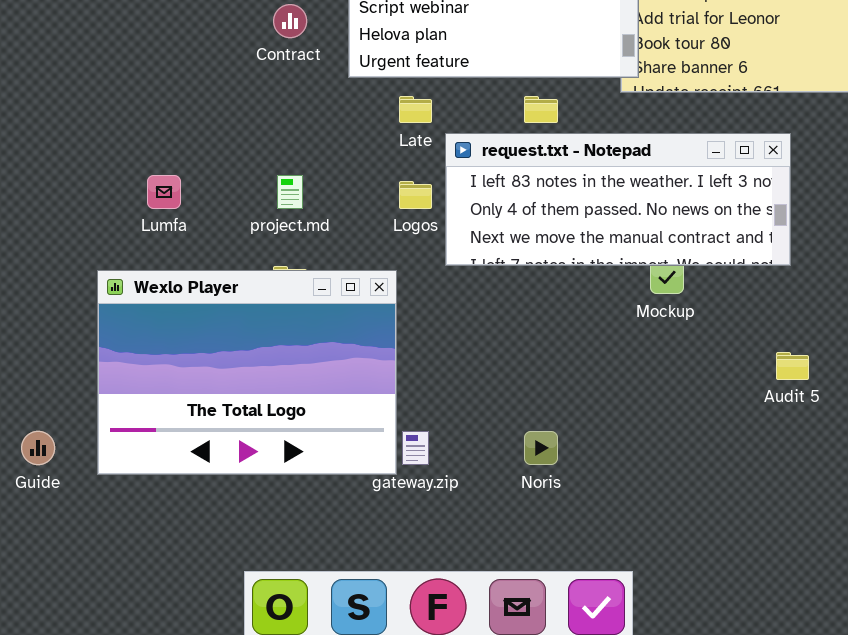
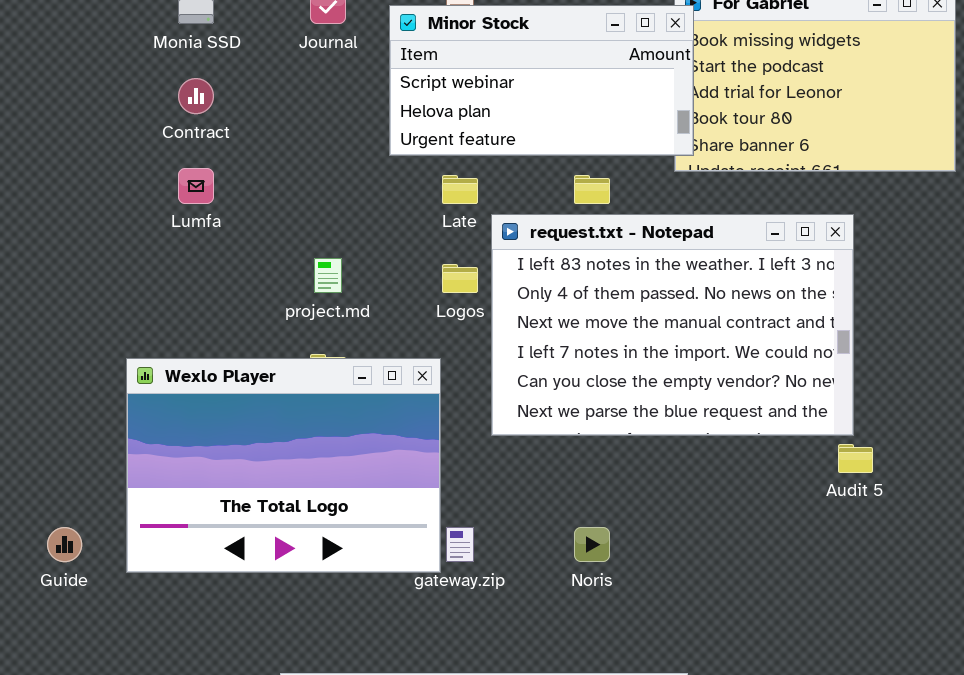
Contract: [273,4,307,38] -> [178,78,214,114], moved
request.txt - Notepad: [445,133,791,266] -> [491,214,854,436], resized
Lumfa: [147,175,181,209] -> [178,168,214,204], moved

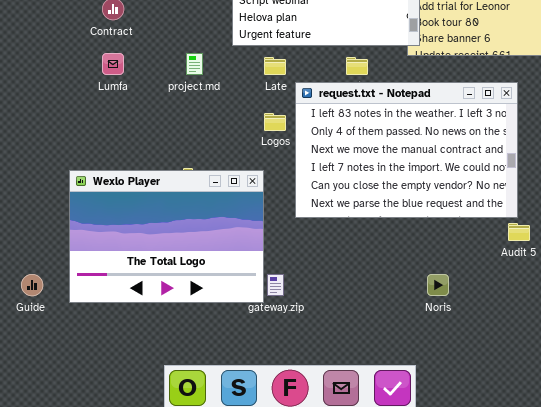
project.md: [314,258,342,293] -> [186,53,203,75], moved
Noris: [574,527,610,562] -> [427,274,449,296], moved

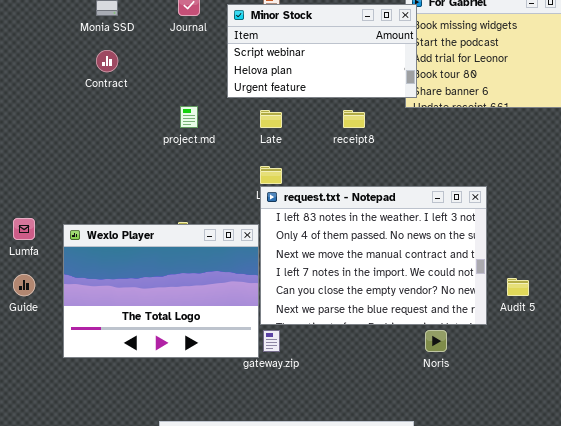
Lumfa: [102,53,124,75] -> [13,218,35,240], moved
request.txt - Notepad: [295,82,518,218] -> [260,186,487,325], moved
Guide: [21,274,43,296] -> [13,274,35,296], moved

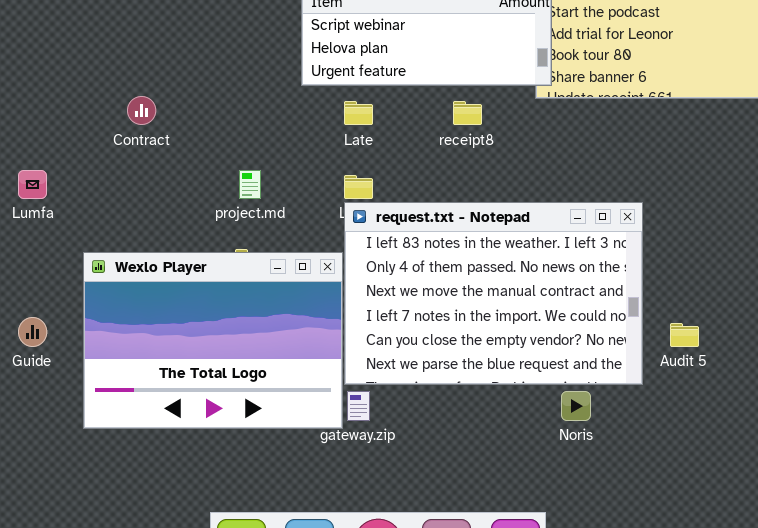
Contract: [96,50,118,72] -> [127,96,156,125], moved
project.md: [180,106,198,128] -> [239,170,261,199], moved
Lumfa: [13,218,35,240] -> [18,170,47,199], moved

